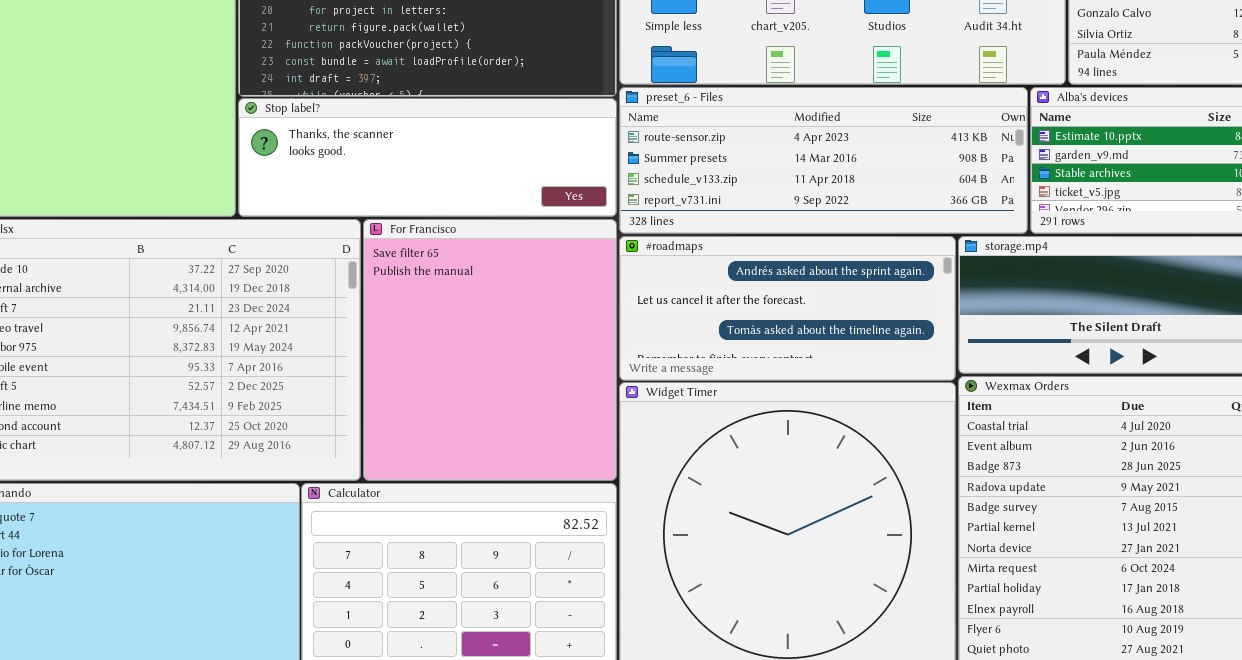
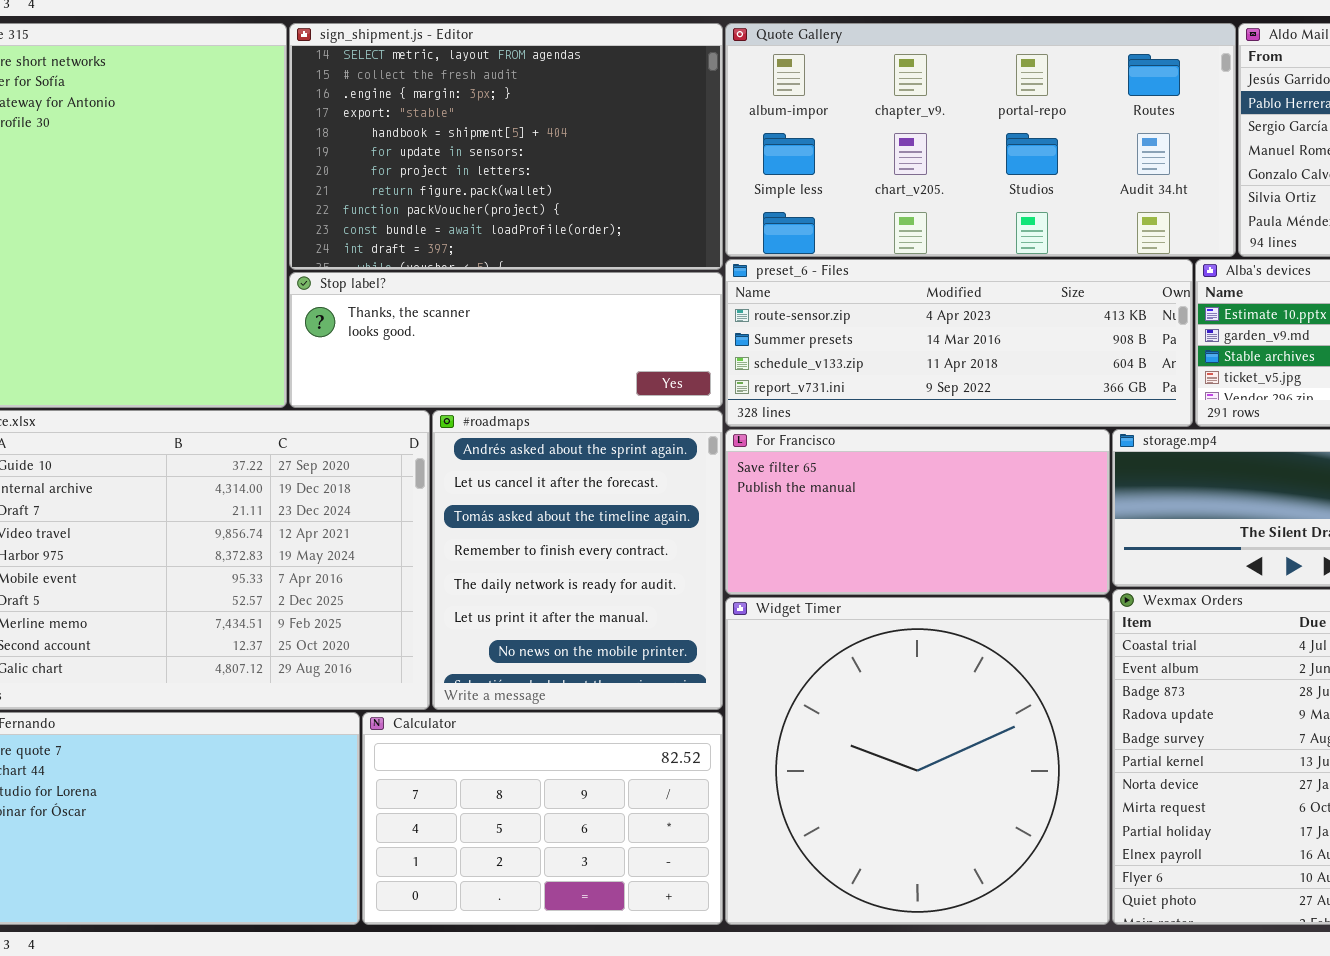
For Francisco: [363,219,617,481] -> [725,429,1110,595], moved, resized
#roadmaps: [619,236,956,381] -> [432,410,723,710], moved, resized

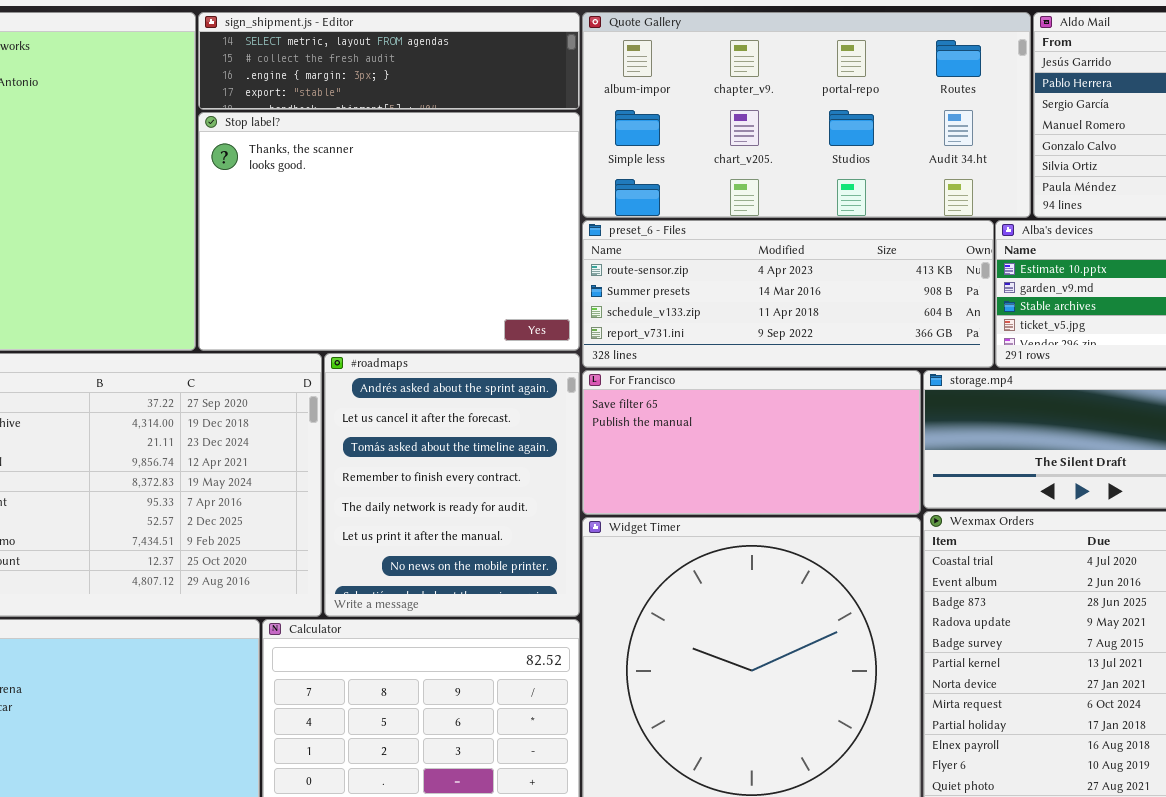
sign_shipment.js - Editor: [289,23,723,270] -> [198,12,580,110], resized
Stop label?: [289,272,723,408] -> [198,112,580,351], resized

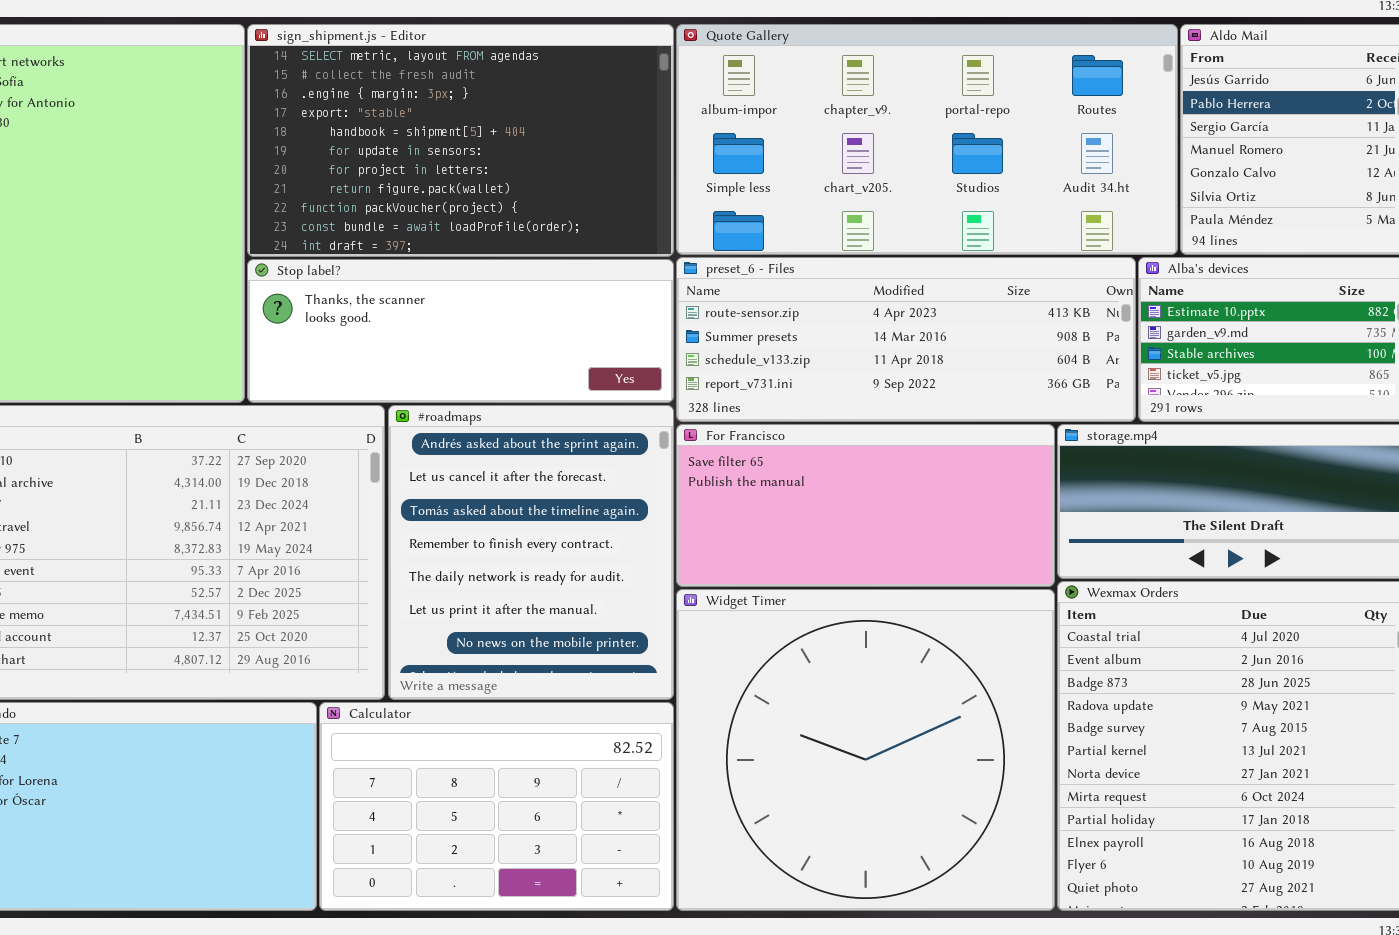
sign_shipment.js - Editor: [198,12,580,110] -> [247,24,674,257], resized
Stop label?: [198,112,580,351] -> [247,259,674,403], resized

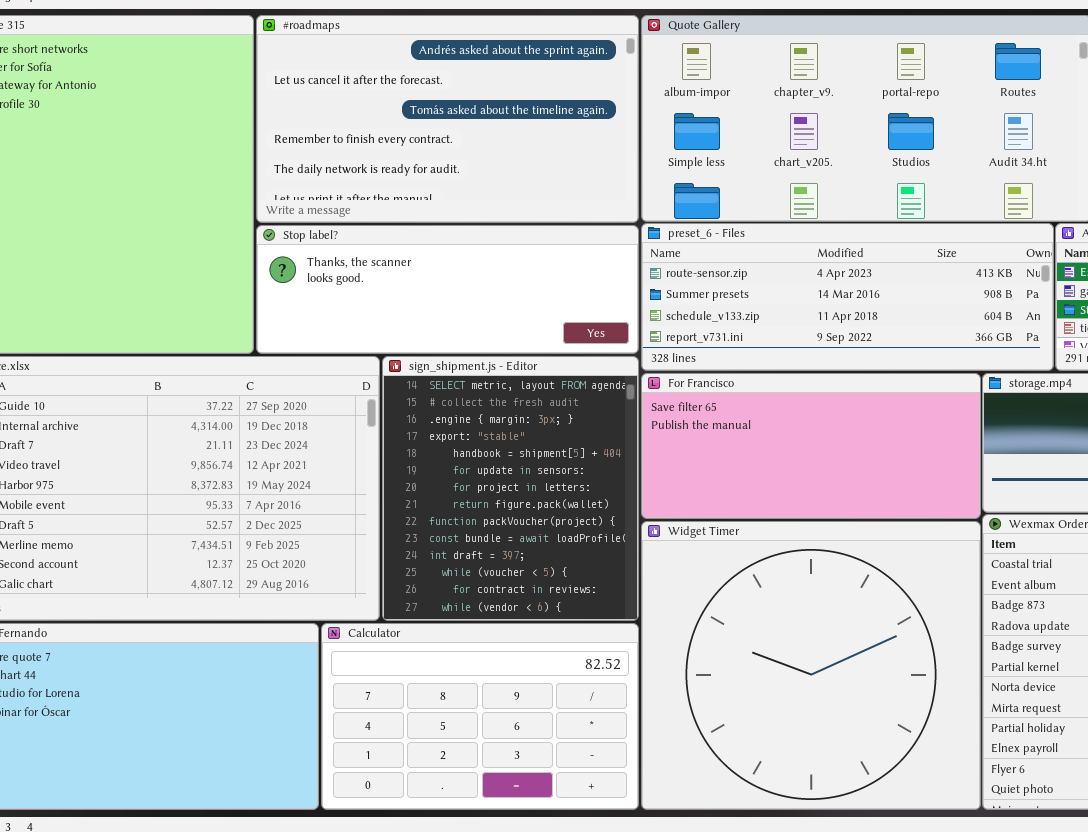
sign_shipment.js - Editor: [247,24,674,257] -> [382,356,639,621], moved, resized
#roadmaps: [388,405,674,700] -> [256,15,639,223], moved, resized

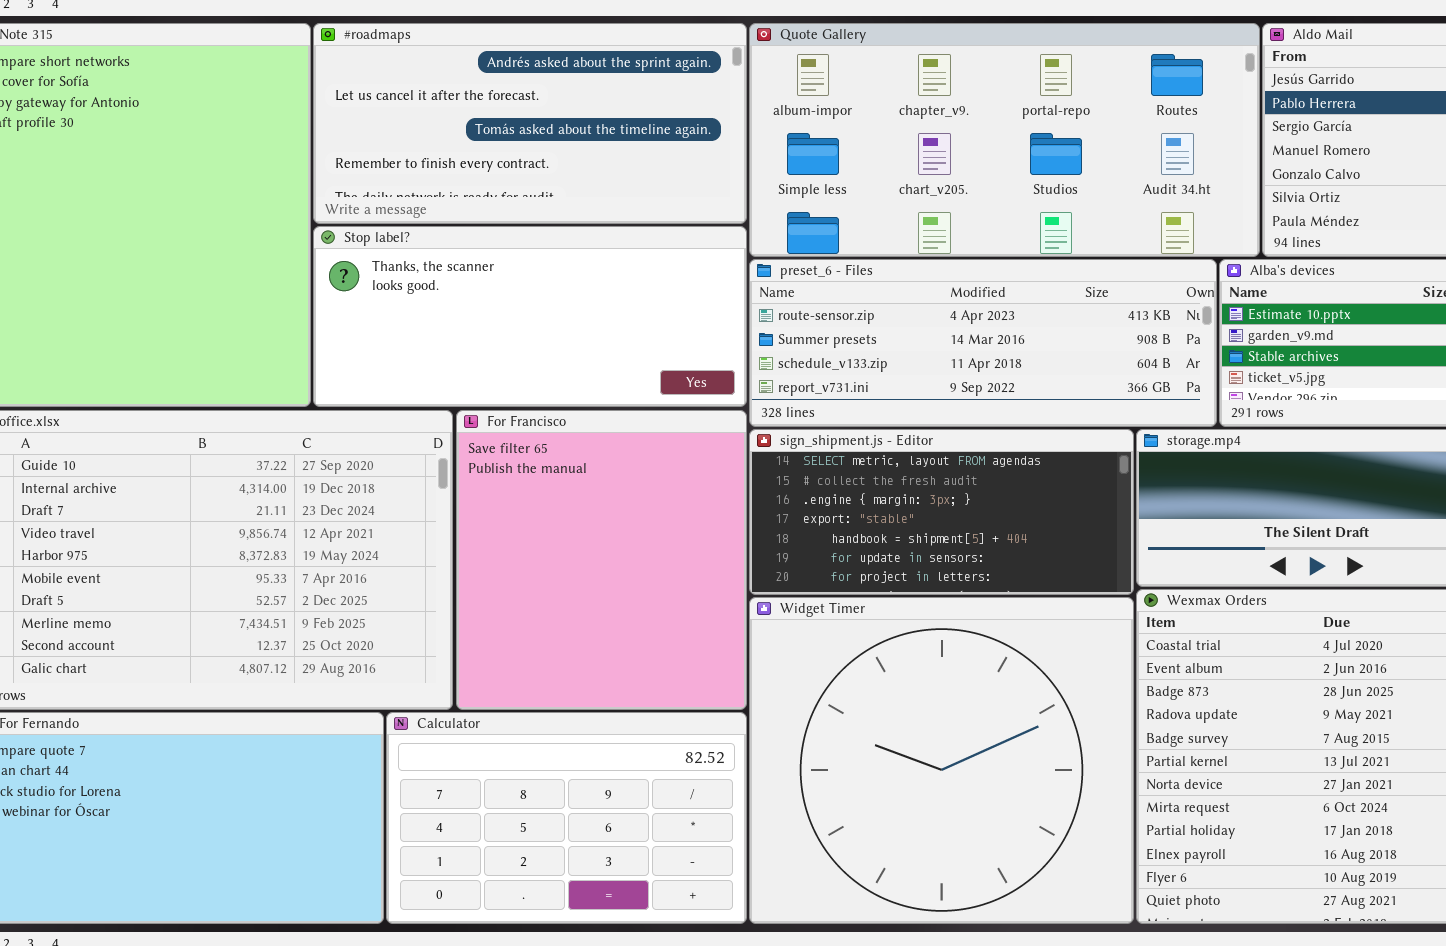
#roadmaps: [256,15,639,223] -> [313,23,747,224], resized
Stop label?: [256,225,639,354] -> [313,226,747,407], resized
sign_shipment.js - Editor: [382,356,639,621] -> [749,429,1134,595], moved, resized
For Francisco: [641,373,981,519] -> [456,410,747,710], moved, resized

